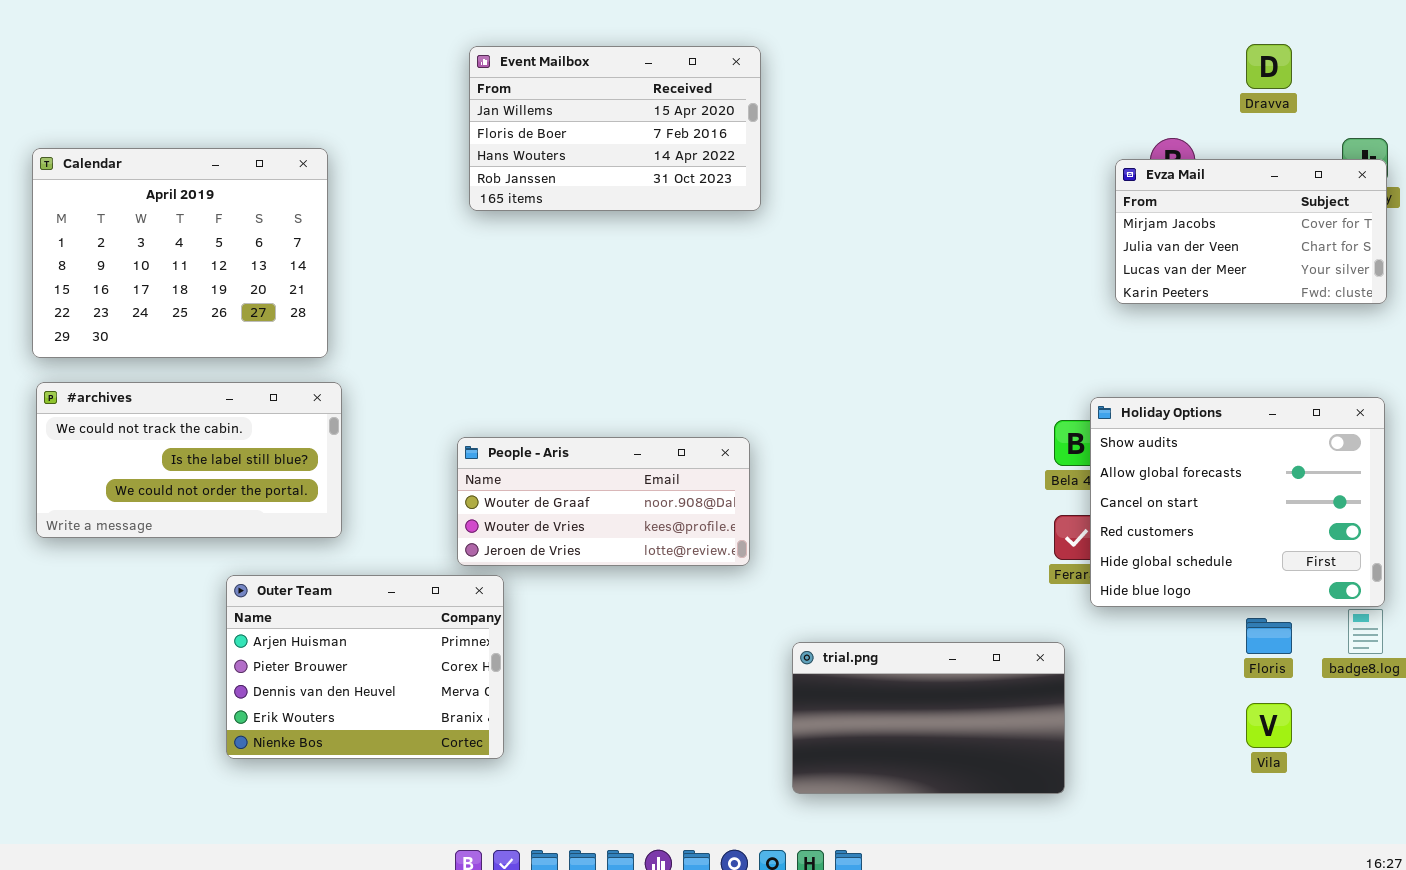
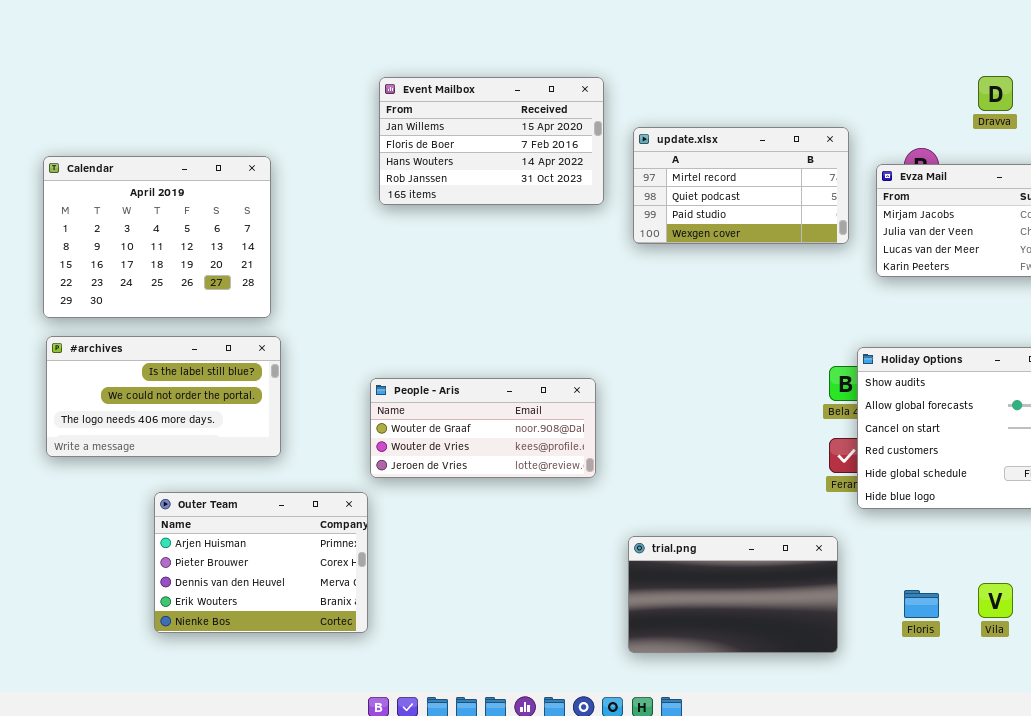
update.xlsx: none -> [633,127,849,244], opened
#archives: [36,382,342,538] -> [46,336,281,457], scrolled down 1 row
Outer Team: [226,575,504,759] -> [154,492,368,633], moved
Floris: [1246,618,1292,654] -> [904,590,939,618], moved

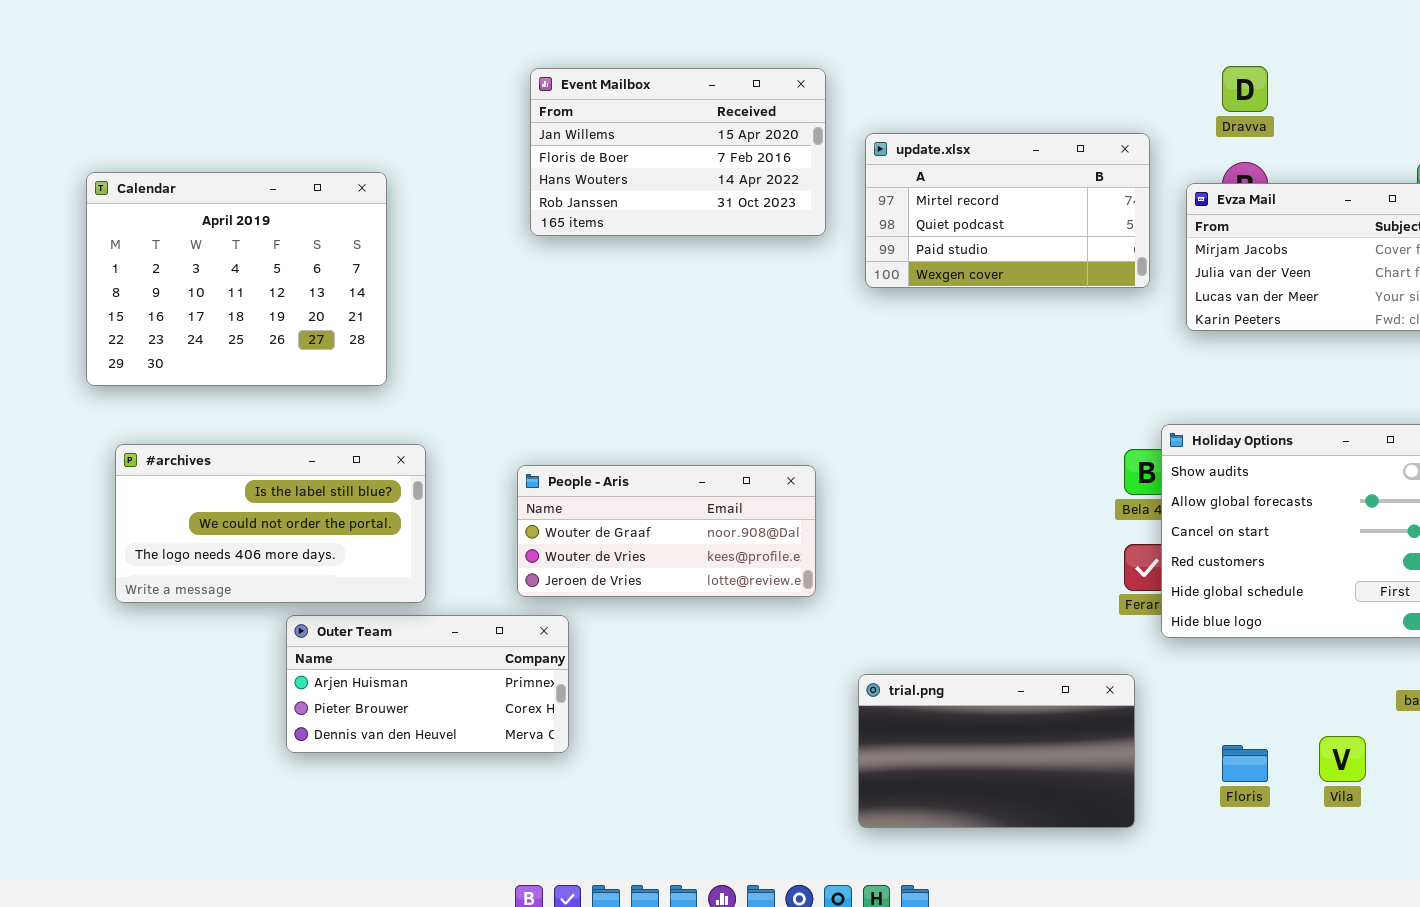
Dravva: [978,76,1013,111] -> [1222,66,1268,112], moved
#archives: [46,336,281,457] -> [115,444,426,603], moved
Outer Team: [154,492,368,633] -> [286,615,569,753], moved, resized

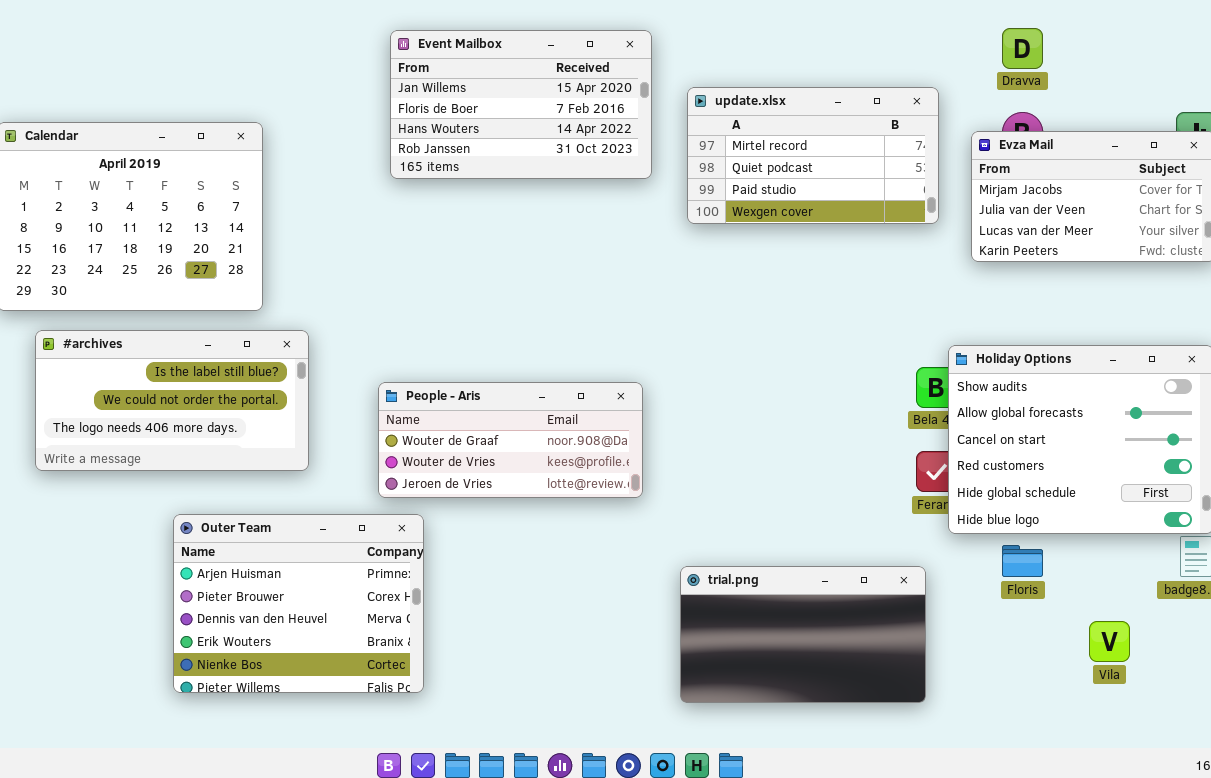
#archives: [115,444,426,603] -> [35,330,309,471], moved
Outer Team: [286,615,569,753] -> [173,514,424,693], resized
Floris: [1222,745,1268,782] -> [1002,545,1043,577], moved

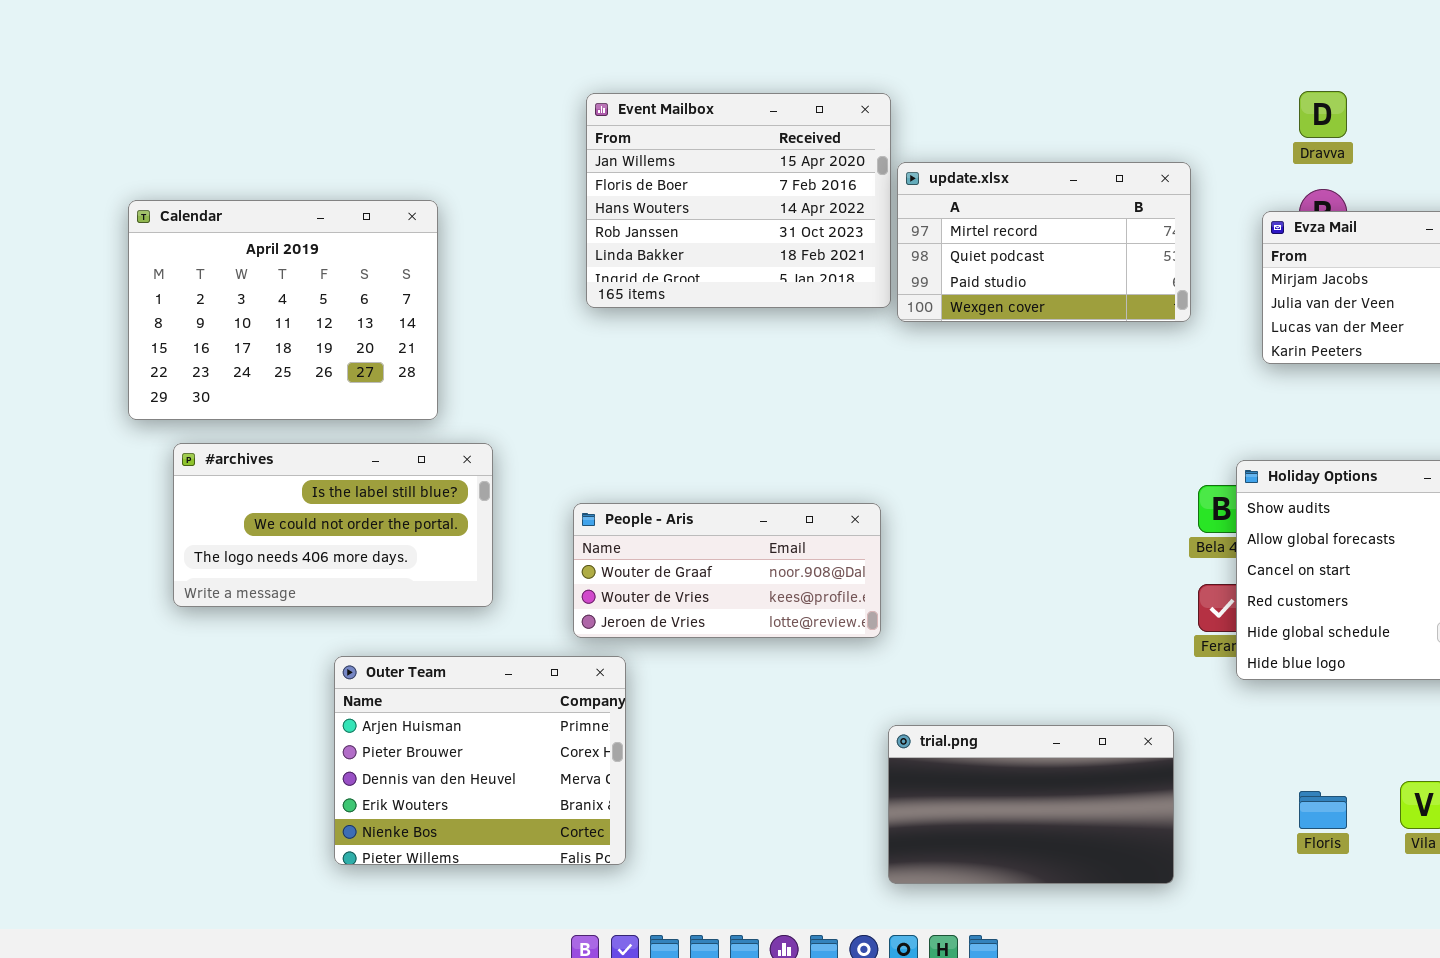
Event Mailbox: [390,30,652,179] -> [586,93,891,308], resized
update.xlsx: [687,87,939,224] -> [897,162,1191,322], moved
Floris: [1002,545,1043,577] -> [1299,791,1347,829], moved
trial.png: [680,566,926,703] -> [888,725,1174,884], moved

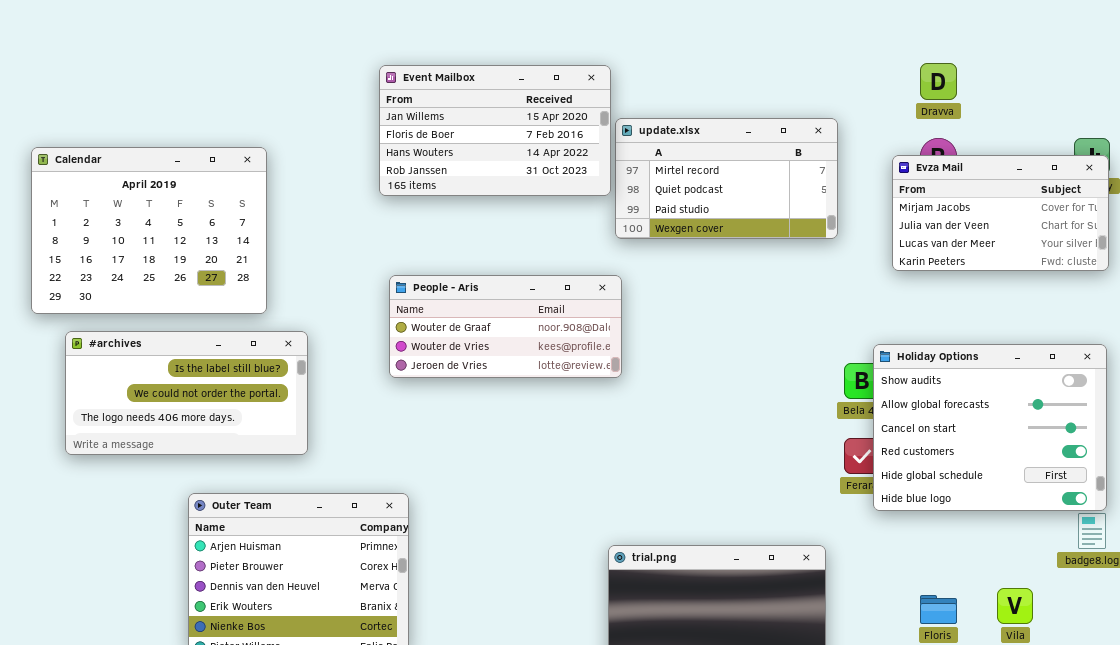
Event Mailbox: [586,93,891,308] -> [379,65,611,196], resized
People - Aris: [573,503,881,638] -> [389,275,622,378], moved

